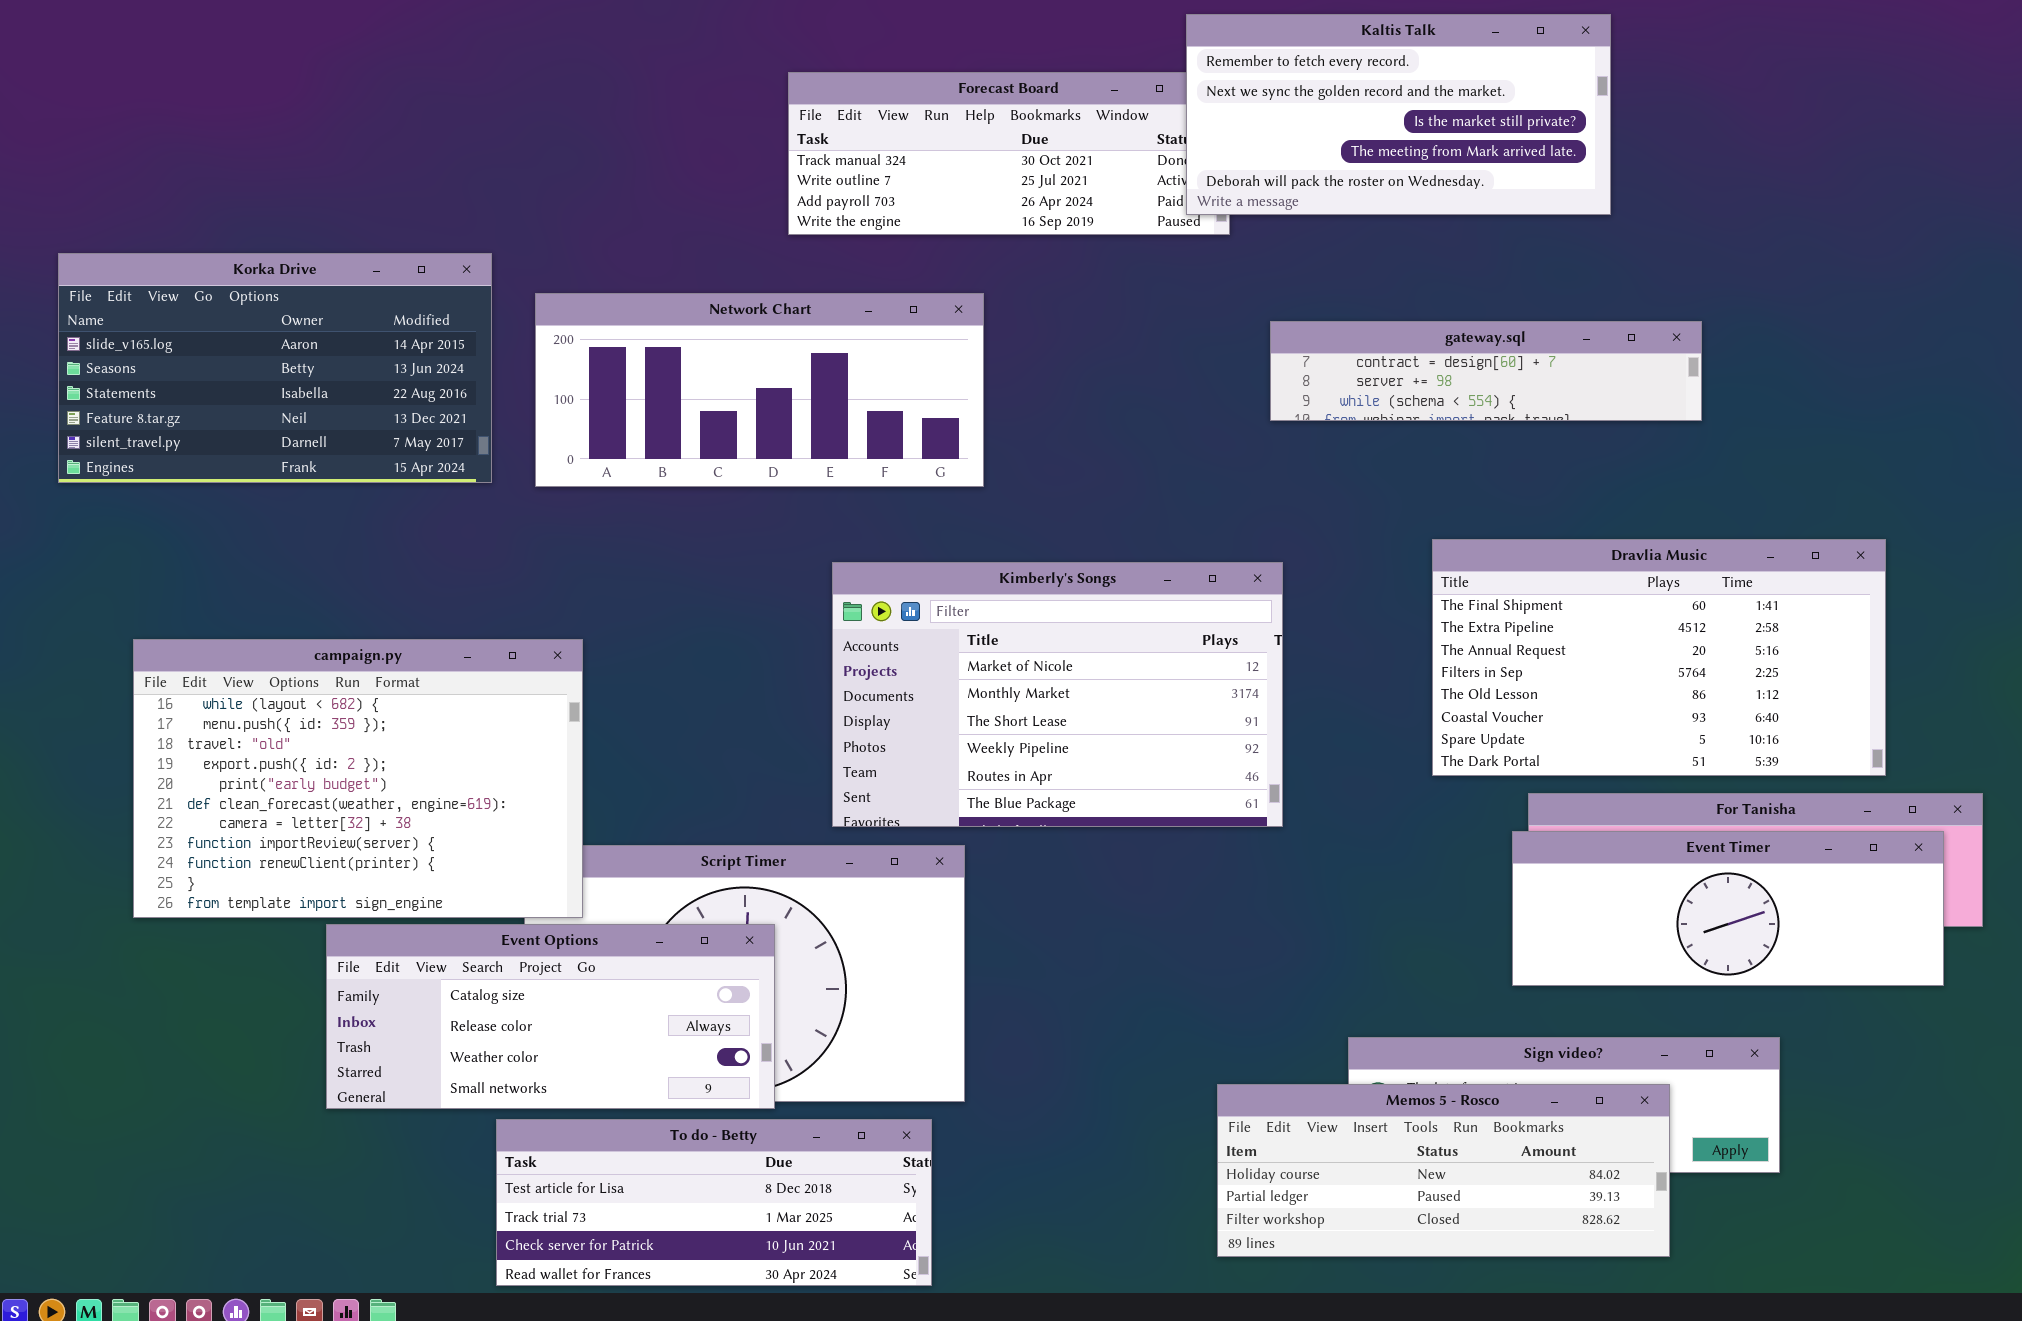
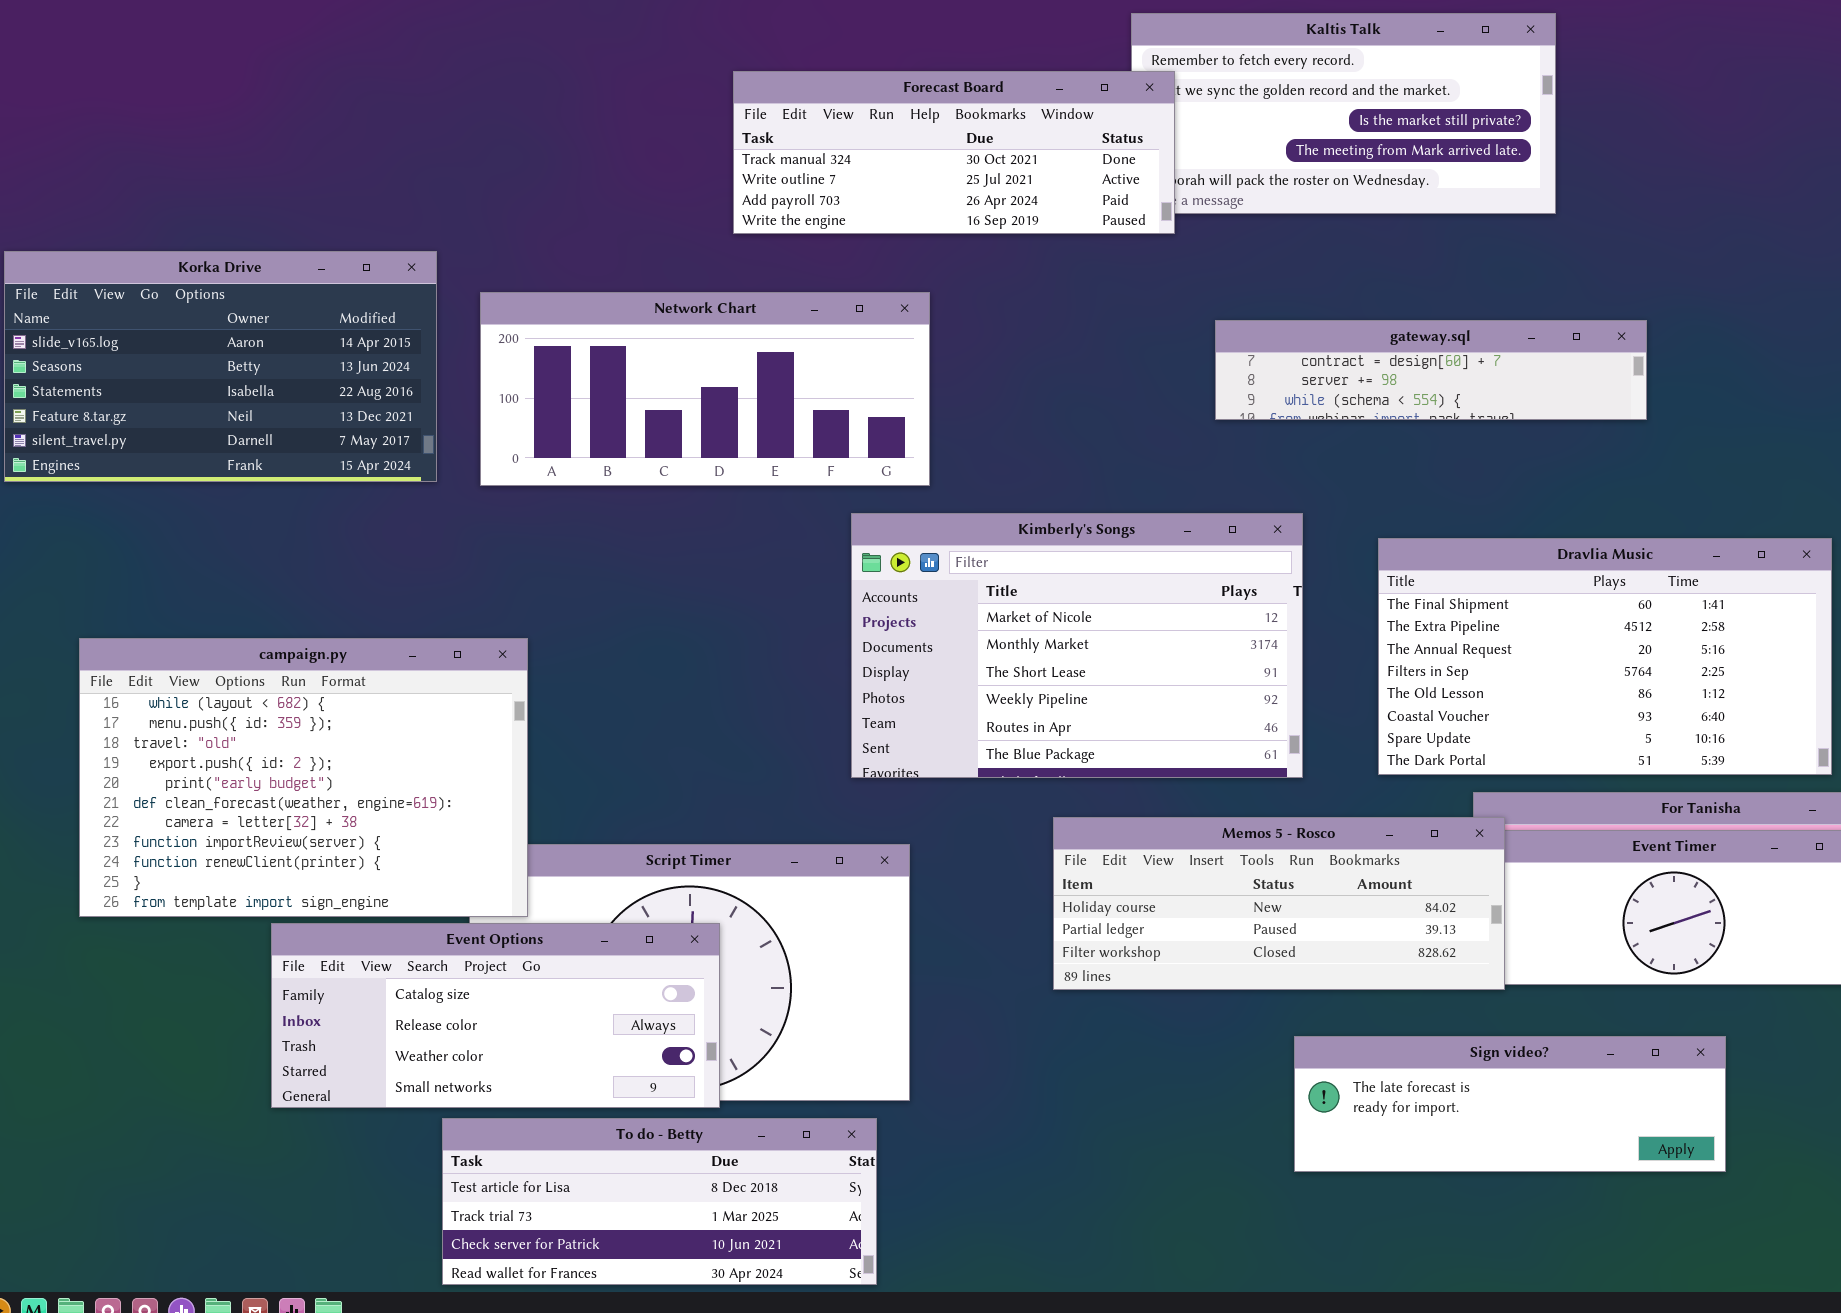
Forecast Board: [788,72,1230,235] -> [733,71,1175,234], raised
Kimberly's Songs: [832,562,1283,827] -> [851,513,1303,778], moved
Memos 5 - Rosco: [1217,1084,1670,1257] -> [1053,817,1505,990], moved

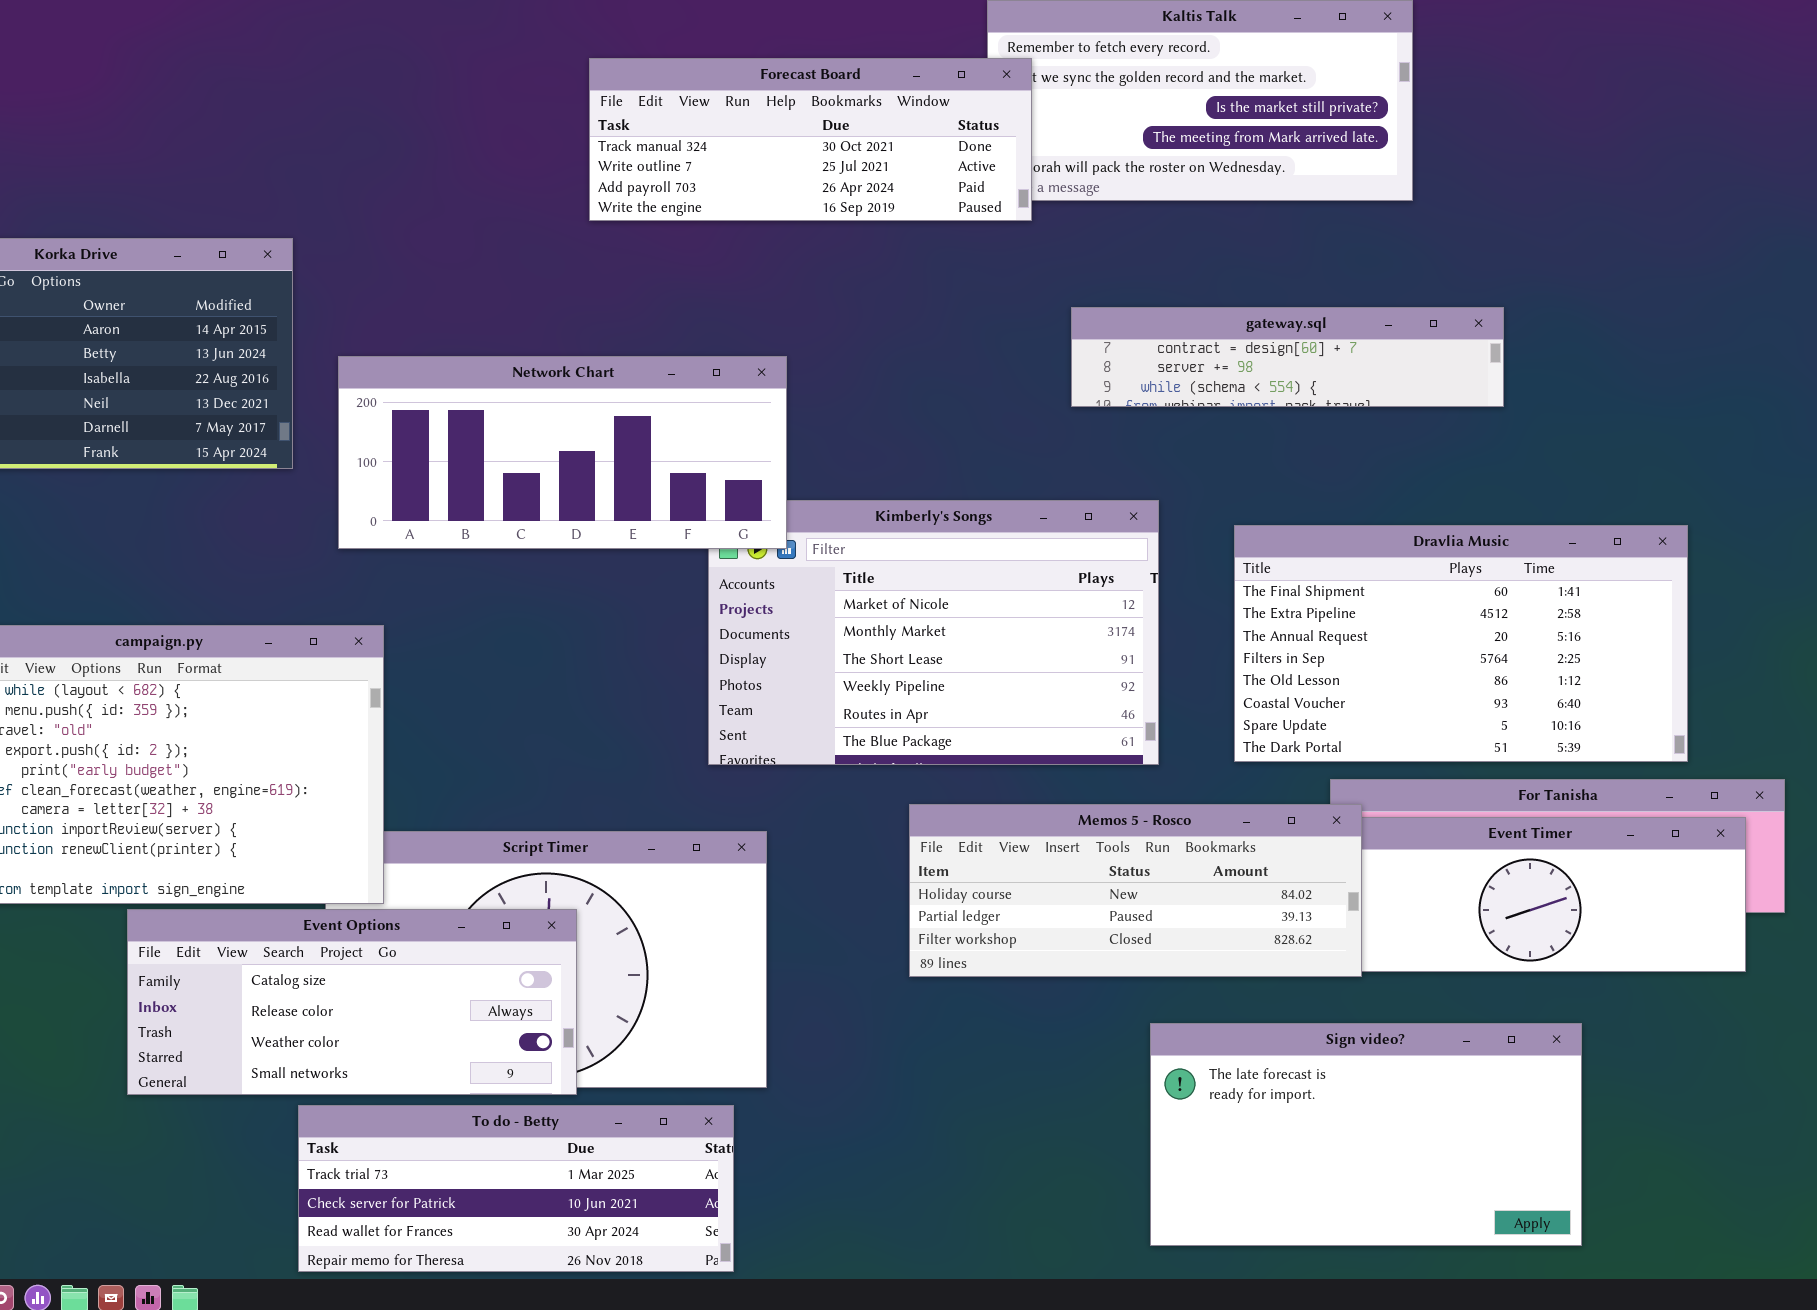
Network Chart: [480,292,930,486] -> [338,356,787,549], moved
Sign video?: [1294,1036,1726,1172] -> [1150,1023,1582,1246], resized
To do - Betty: [442,1118,877,1285] -> [298,1105,734,1272], scrolled down 1 row

